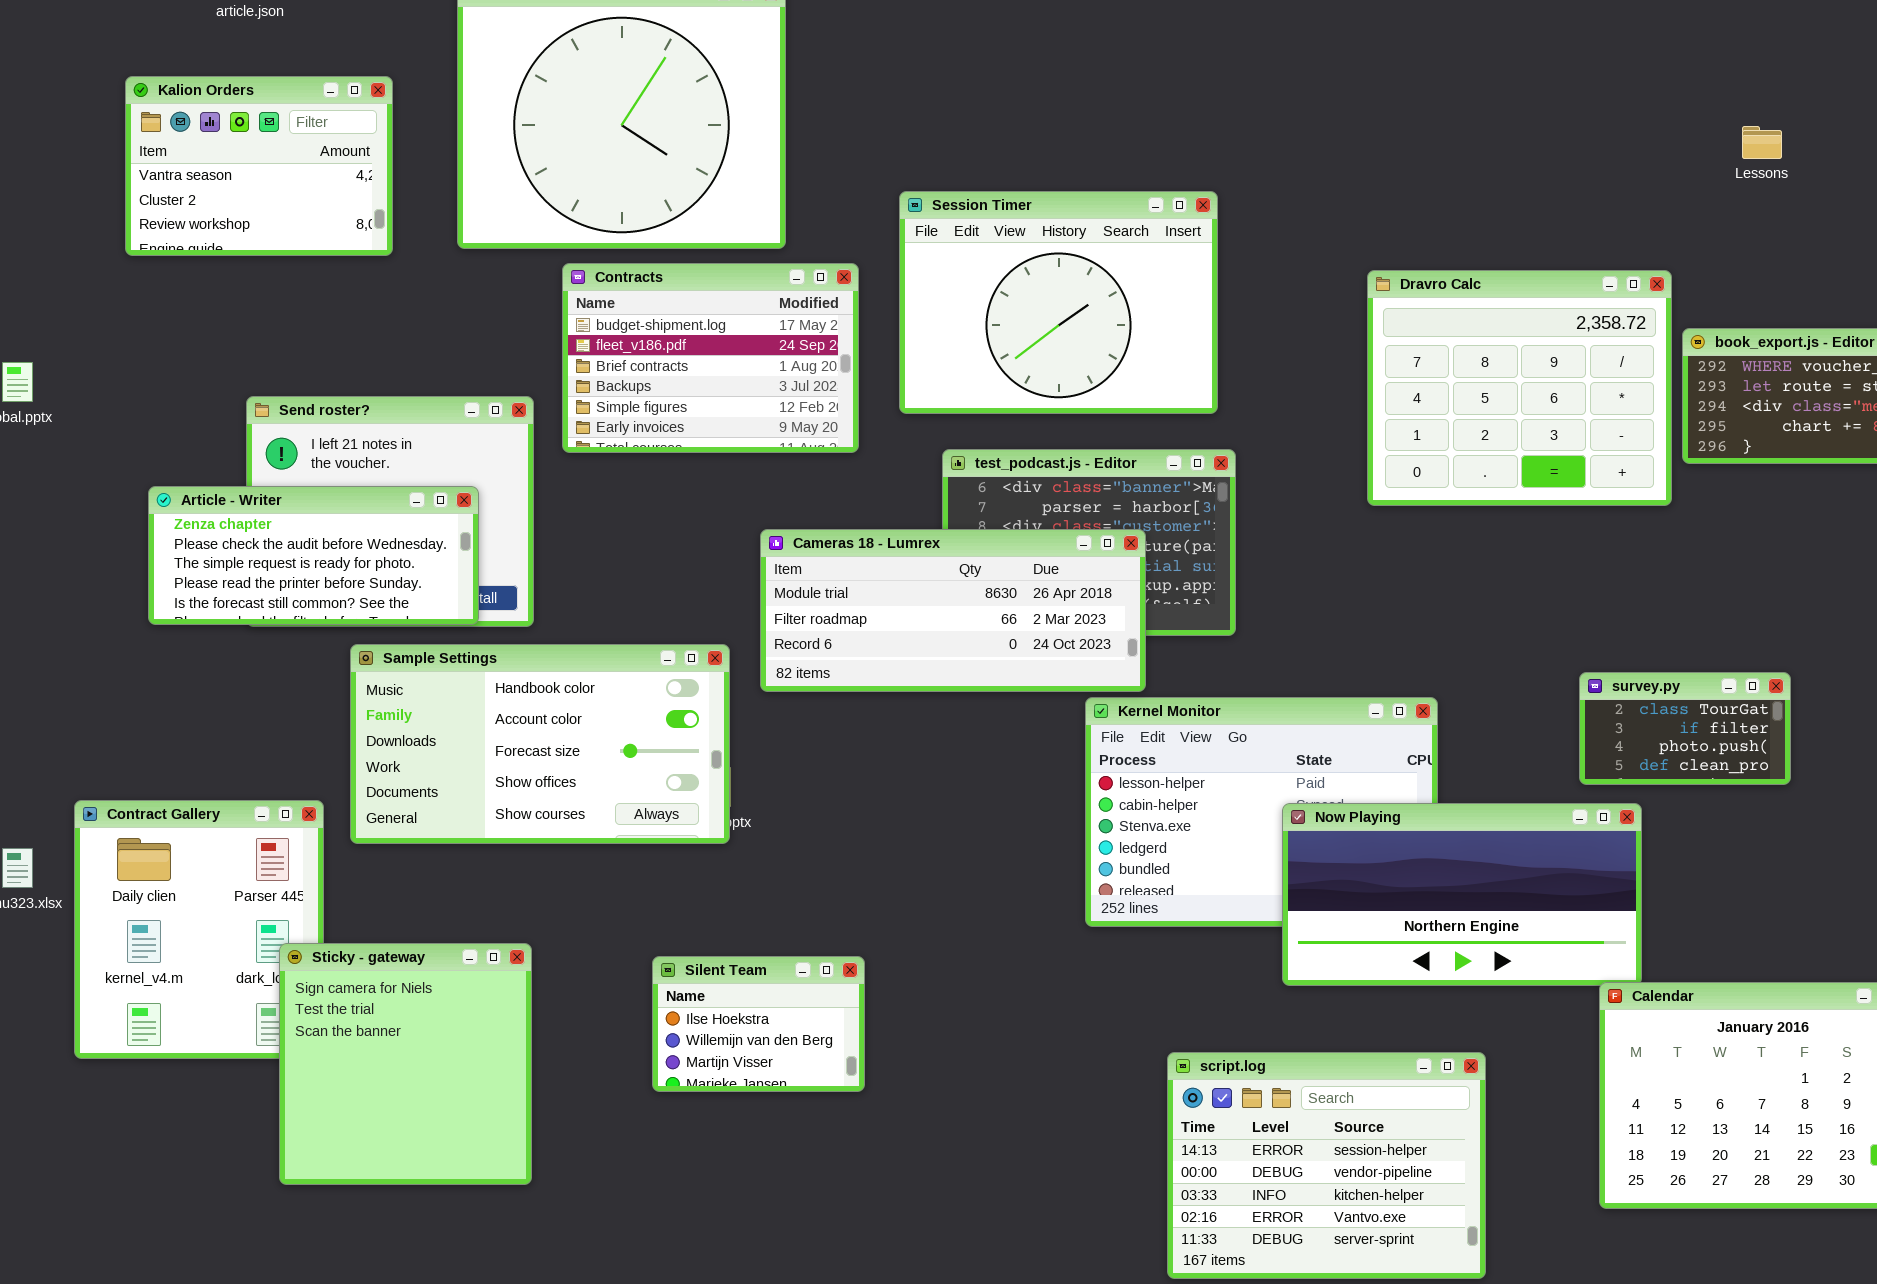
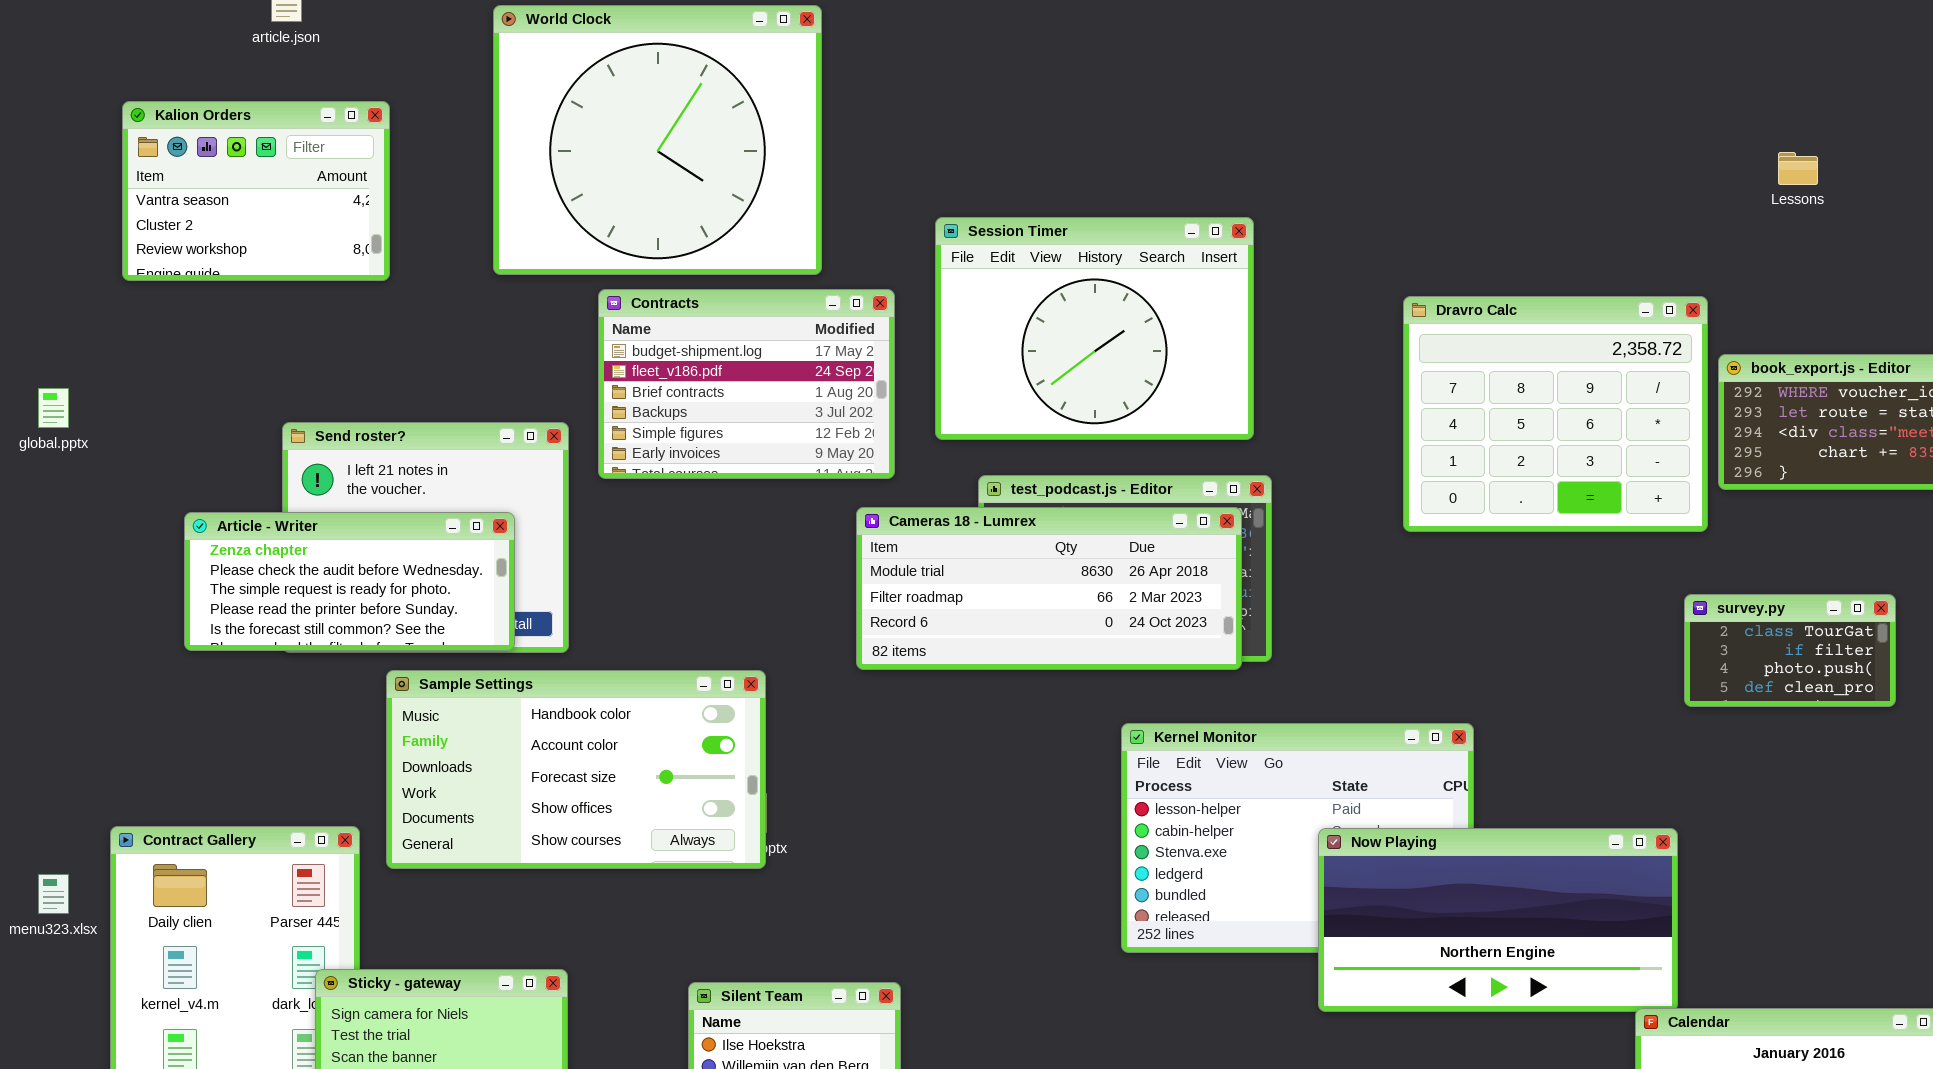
Kalion Orders: [125,76,393,256] -> [122,101,390,281], moved
Cameras 18 - Lumrex: [760,529,1146,692] -> [856,507,1242,670], moved
survey.py: [1579,672,1791,785] -> [1684,594,1896,707], moved

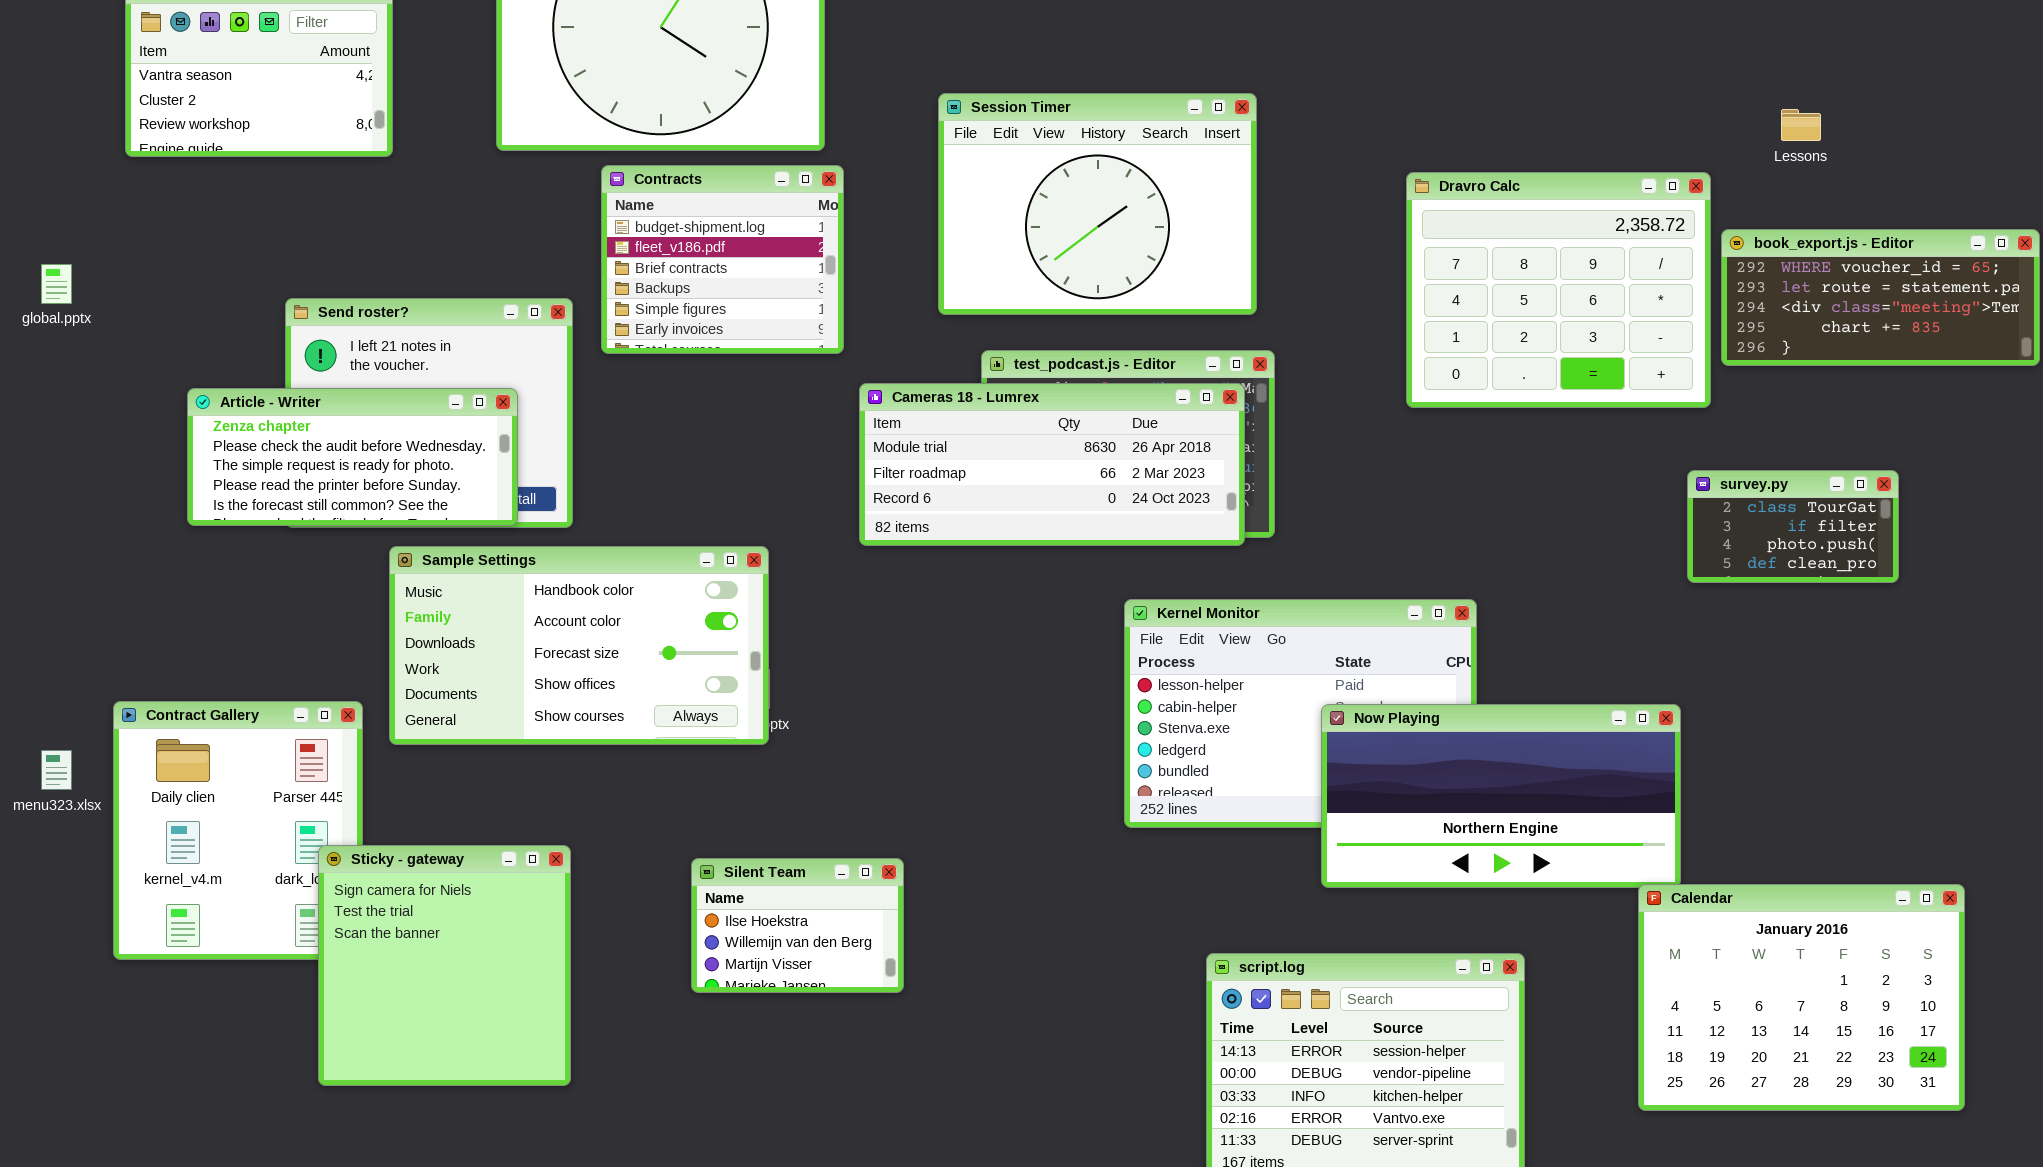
Lessons: [1778,152,1818,185] -> [1781,109,1821,141], moved
Contracts: [598,289,895,479] -> [601,165,844,354], resized

